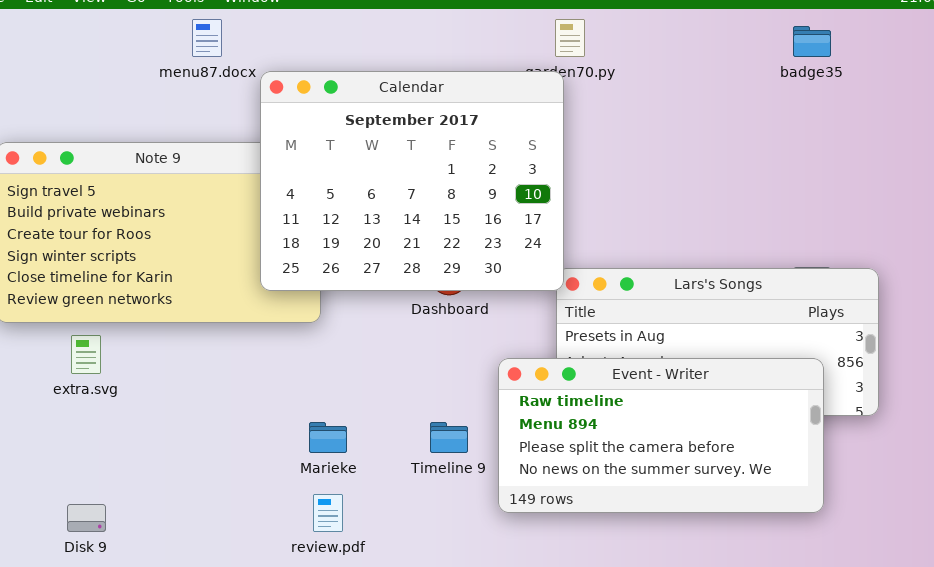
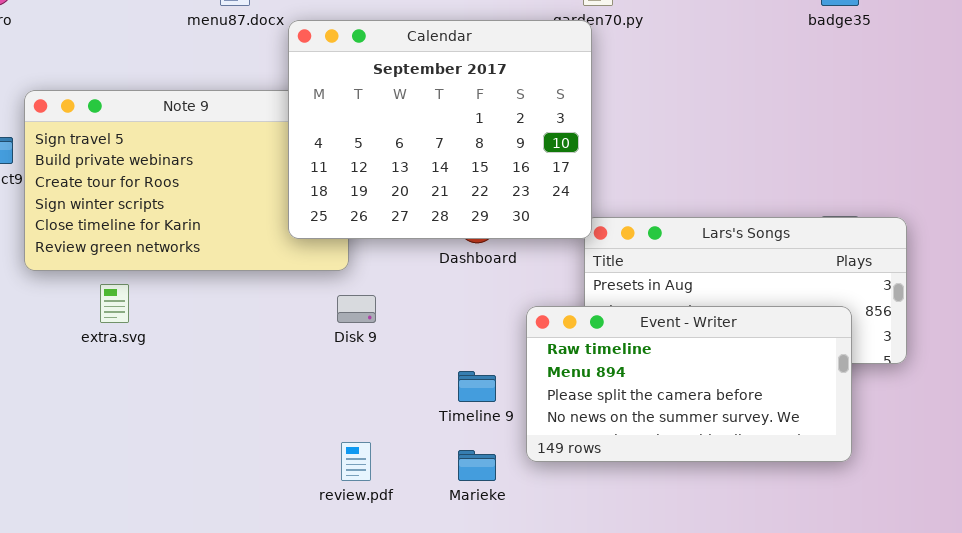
Marieke: [309,422,347,453] -> [458,450,496,481], moved
Disk 9: [67,504,106,532] -> [337,295,376,323], moved

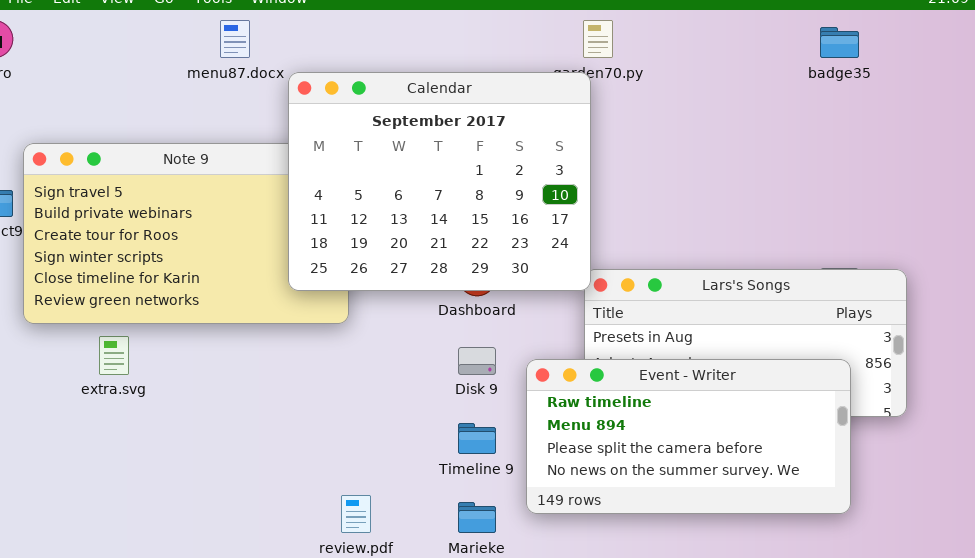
Disk 9: [337,295,376,323] -> [458,347,496,375], moved

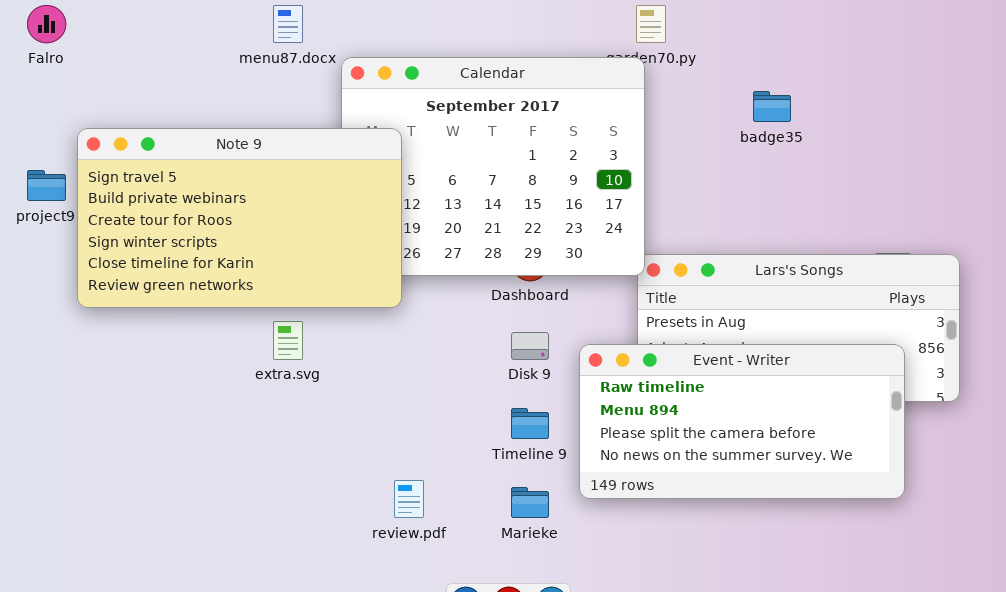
badge35: [820,27,859,58] -> [753,91,791,122], moved
Note 9: [23,143,349,324] -> [77,128,402,308], raised
extra.svg: [99,336,129,375] -> [273,321,303,360], moved

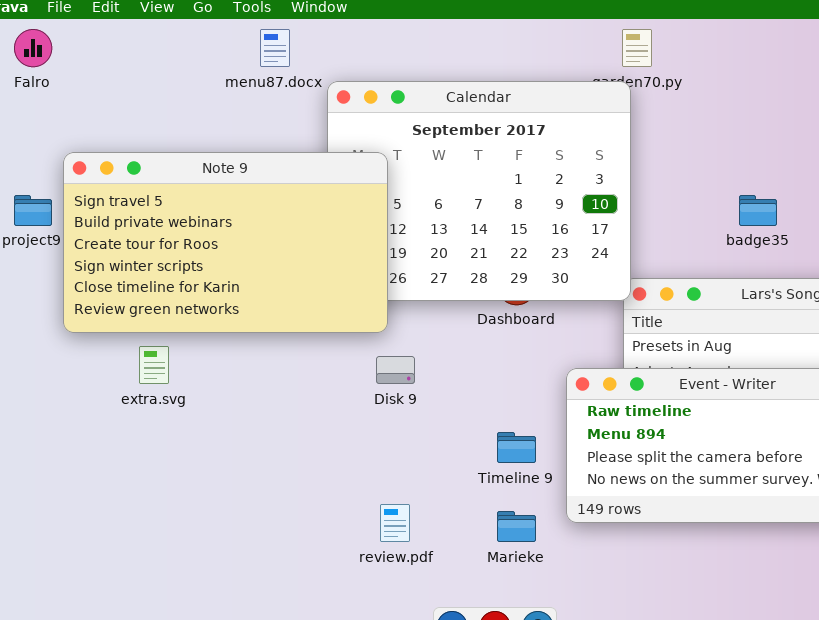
badge35: [753,91,791,122] -> [739,195,777,226], moved
extra.svg: [273,321,303,360] -> [139,346,169,384], moved
Disk 9: [511,332,549,360] -> [376,356,415,384], moved

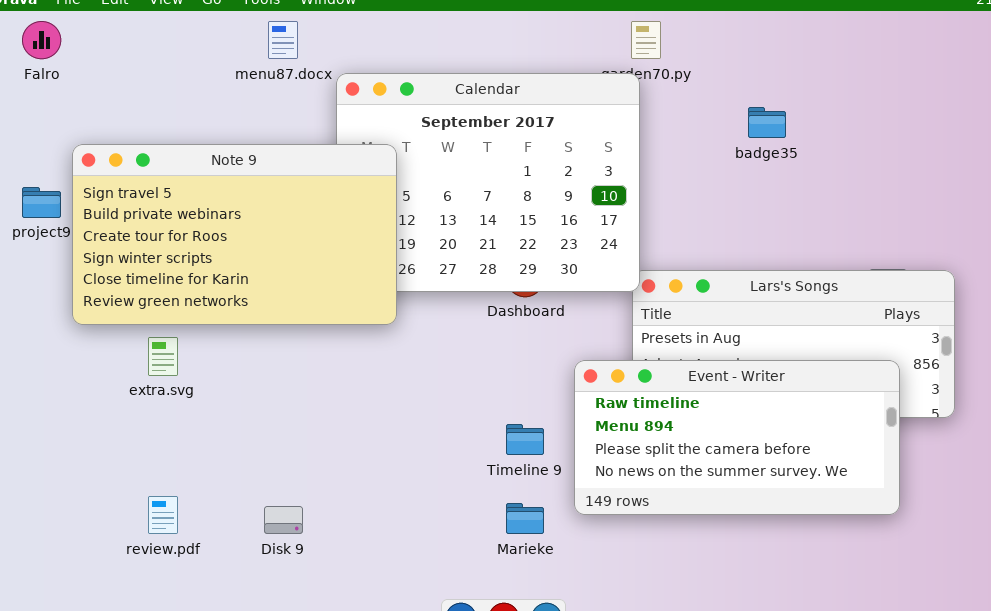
badge35: [739,195,777,226] -> [748,107,786,138], moved
Disk 9: [376,356,415,384] -> [264,506,303,534], moved
review.pdf: [380,504,410,542] -> [148,496,178,534], moved

